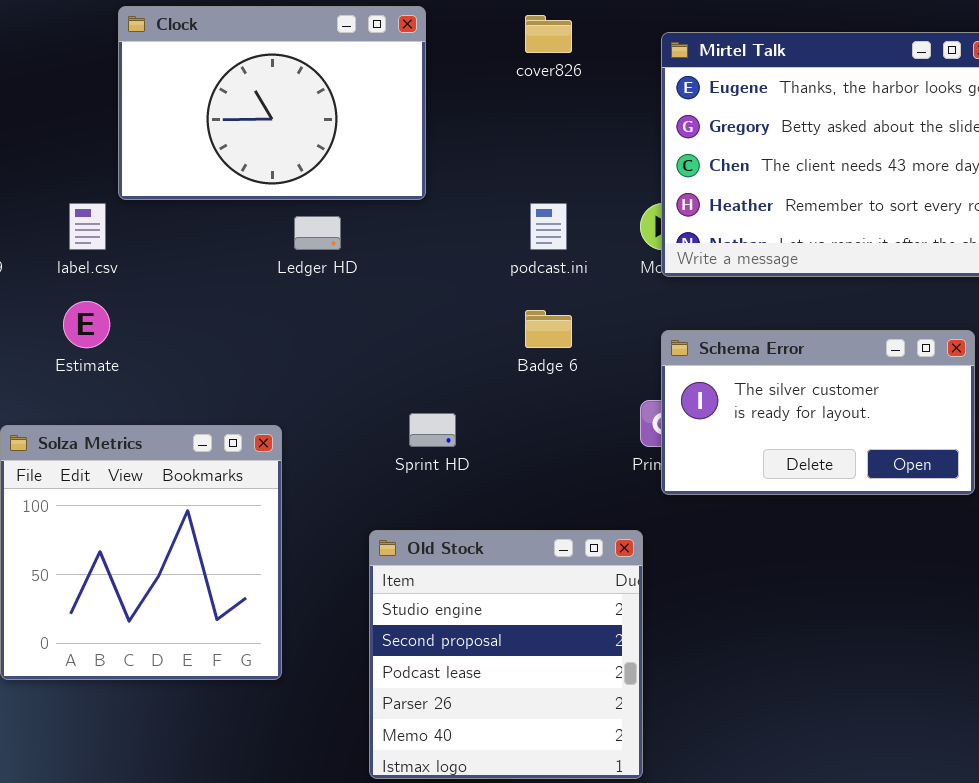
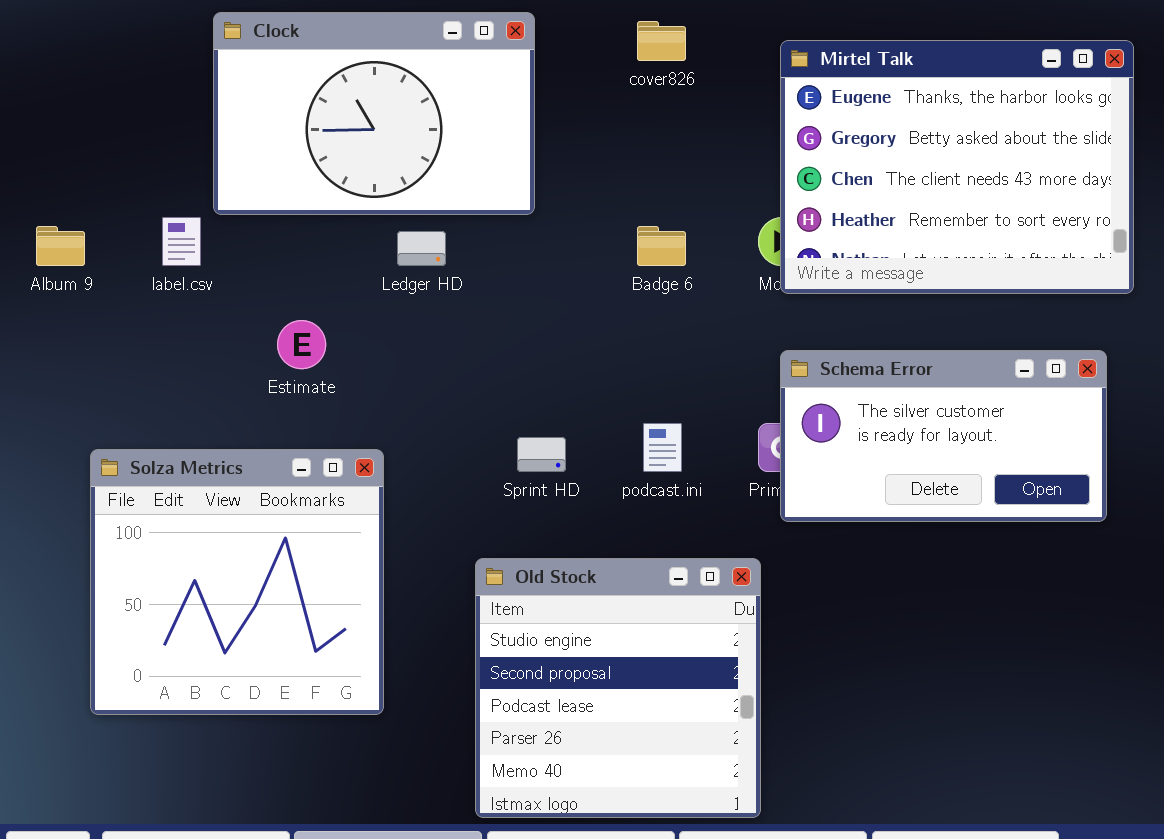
podcast.ini: [530,203,567,250] -> [643,423,682,472], moved
Estimate: [63,301,110,348] -> [277,320,326,369], moved
Badge 6: [525,310,572,348] -> [637,226,686,266], moved

